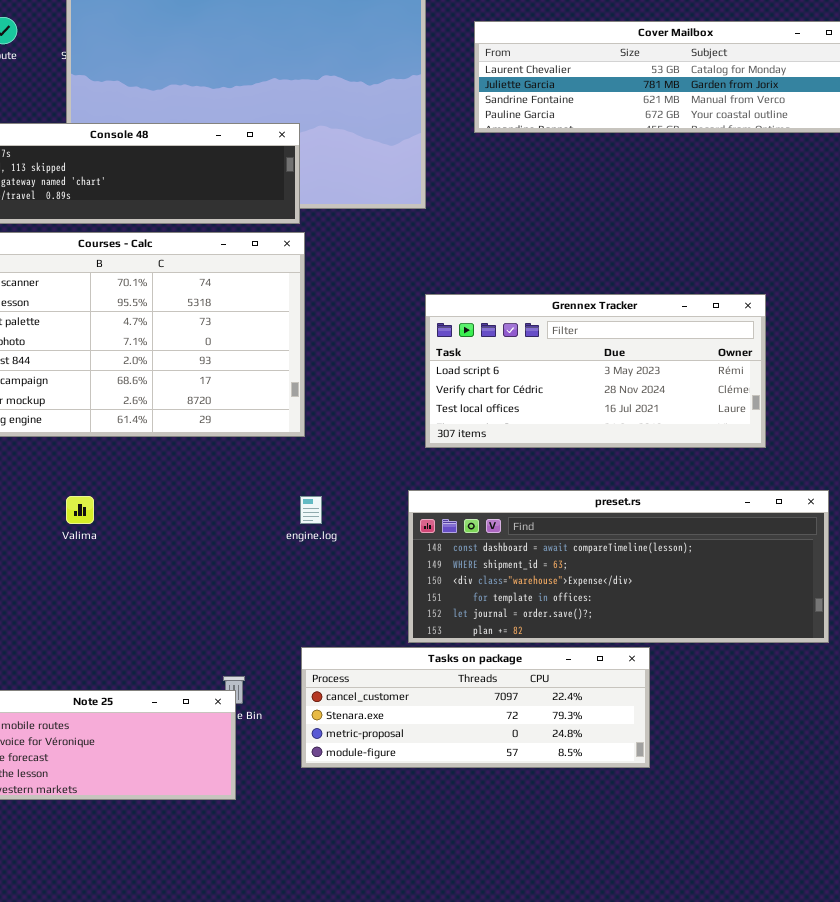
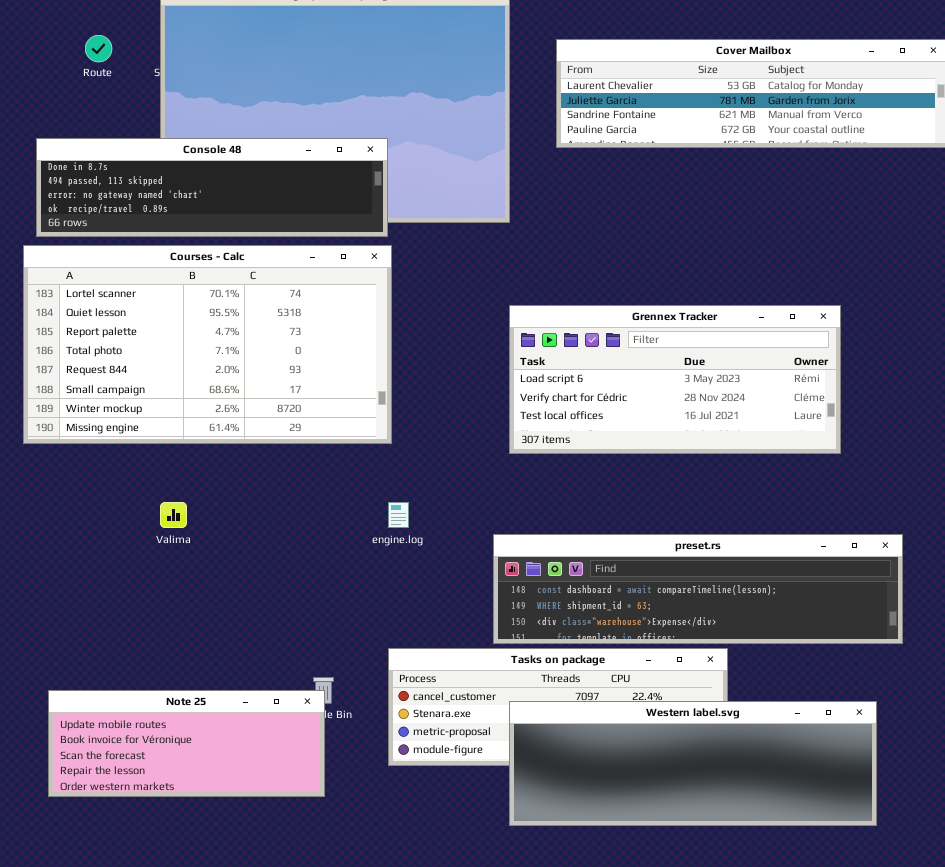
preset.rs: [408,490,829,643] -> [493,534,903,644], resized
Western label.svg: none -> [509,701,877,826], opened

